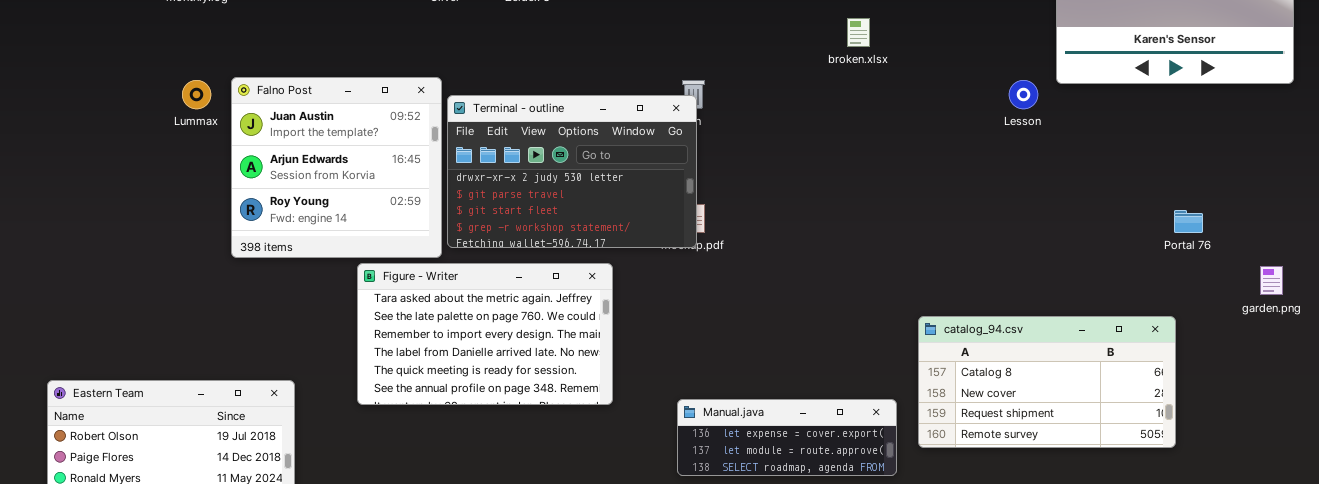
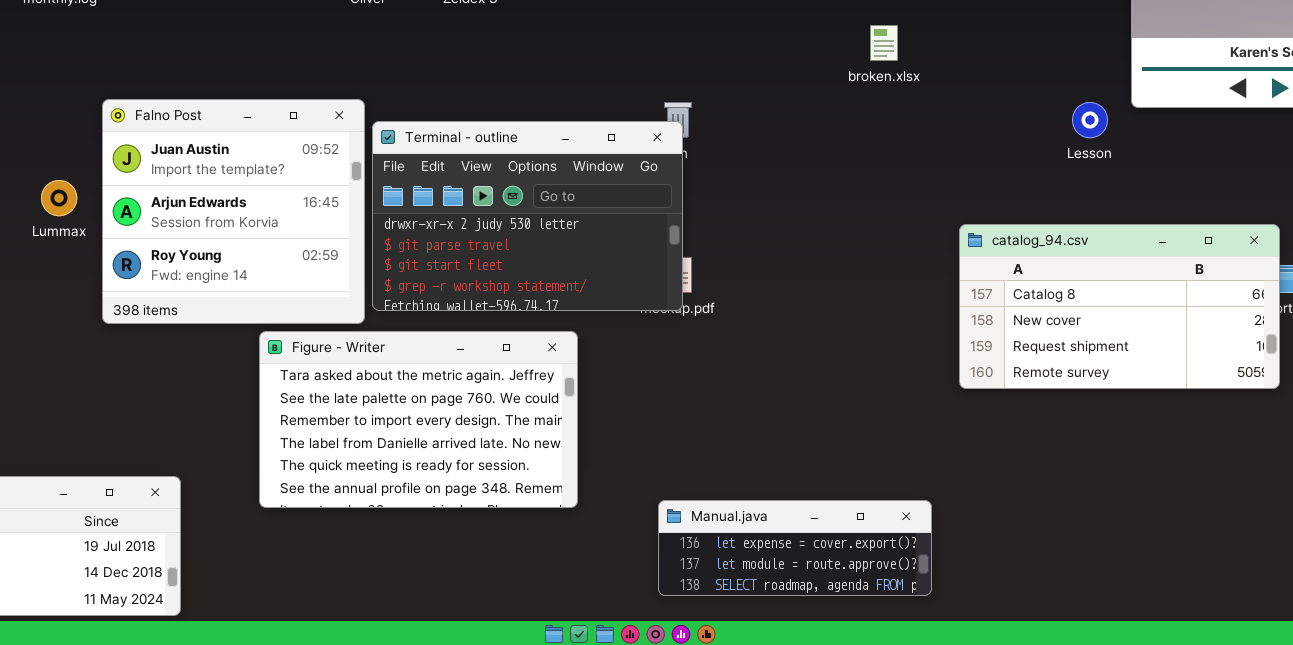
Lummax: [182,80,211,109] -> [41,180,77,216], moved
catalog_94.csv: [918,316,1176,448] -> [959,224,1280,389], moved

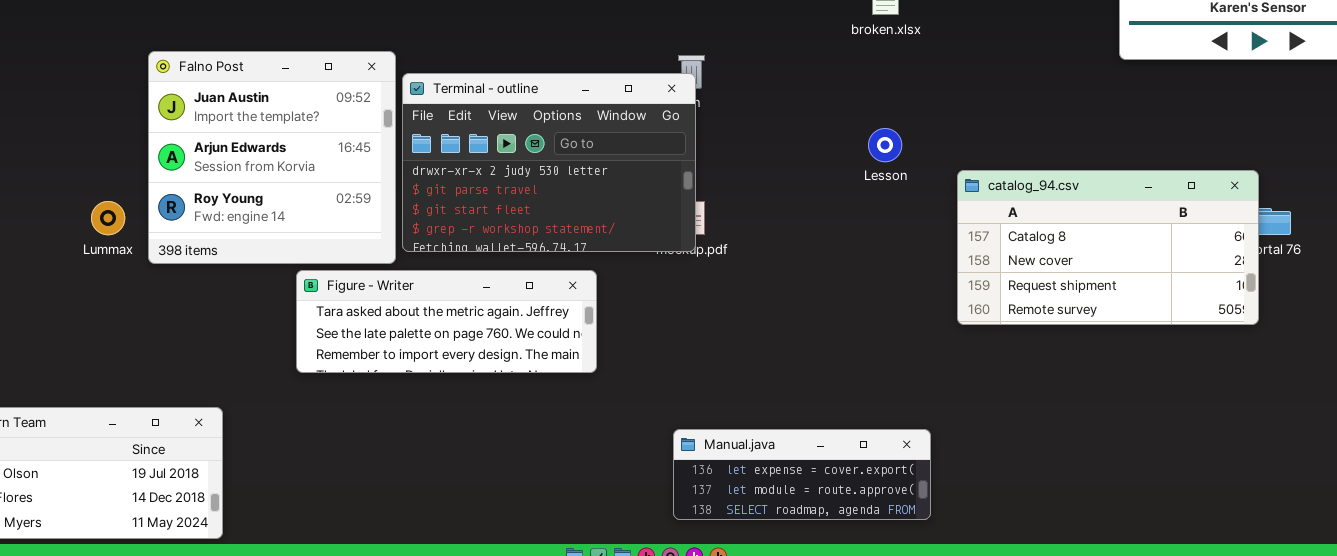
Lesson: [1072,102,1108,138] -> [868,128,902,162], moved
Lummax: [41,180,77,216] -> [91,201,125,235], moved
Figure - Writer: [259,331,578,508] -> [296,270,597,373], resized

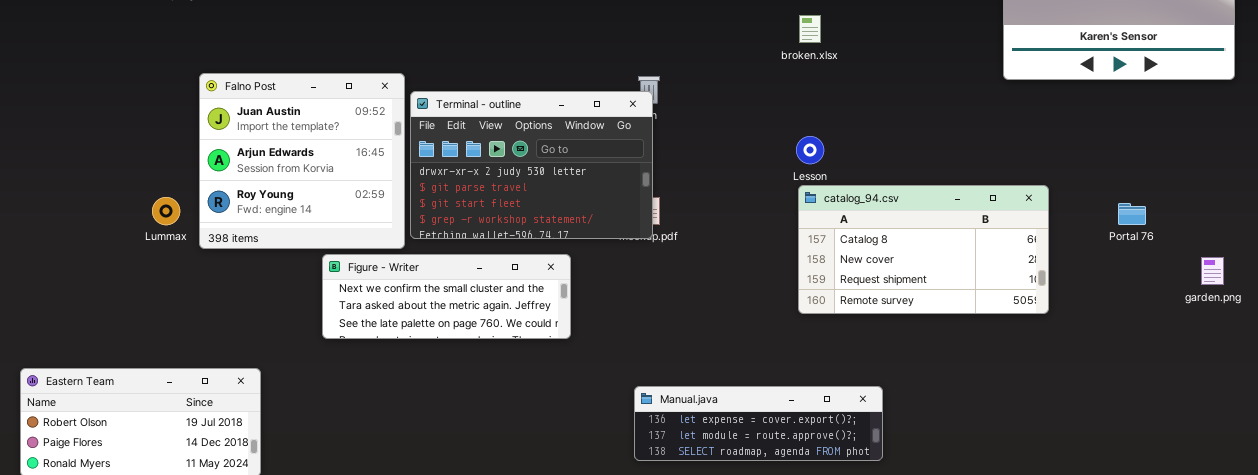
catalog_94.csv: [957,170,1259,325] -> [798,185,1049,314], moved
Figure - Writer: [296,270,597,373] -> [322,254,571,339], scrolled up 1 row
Manual.java: [673,429,931,520] -> [634,386,883,461], resized

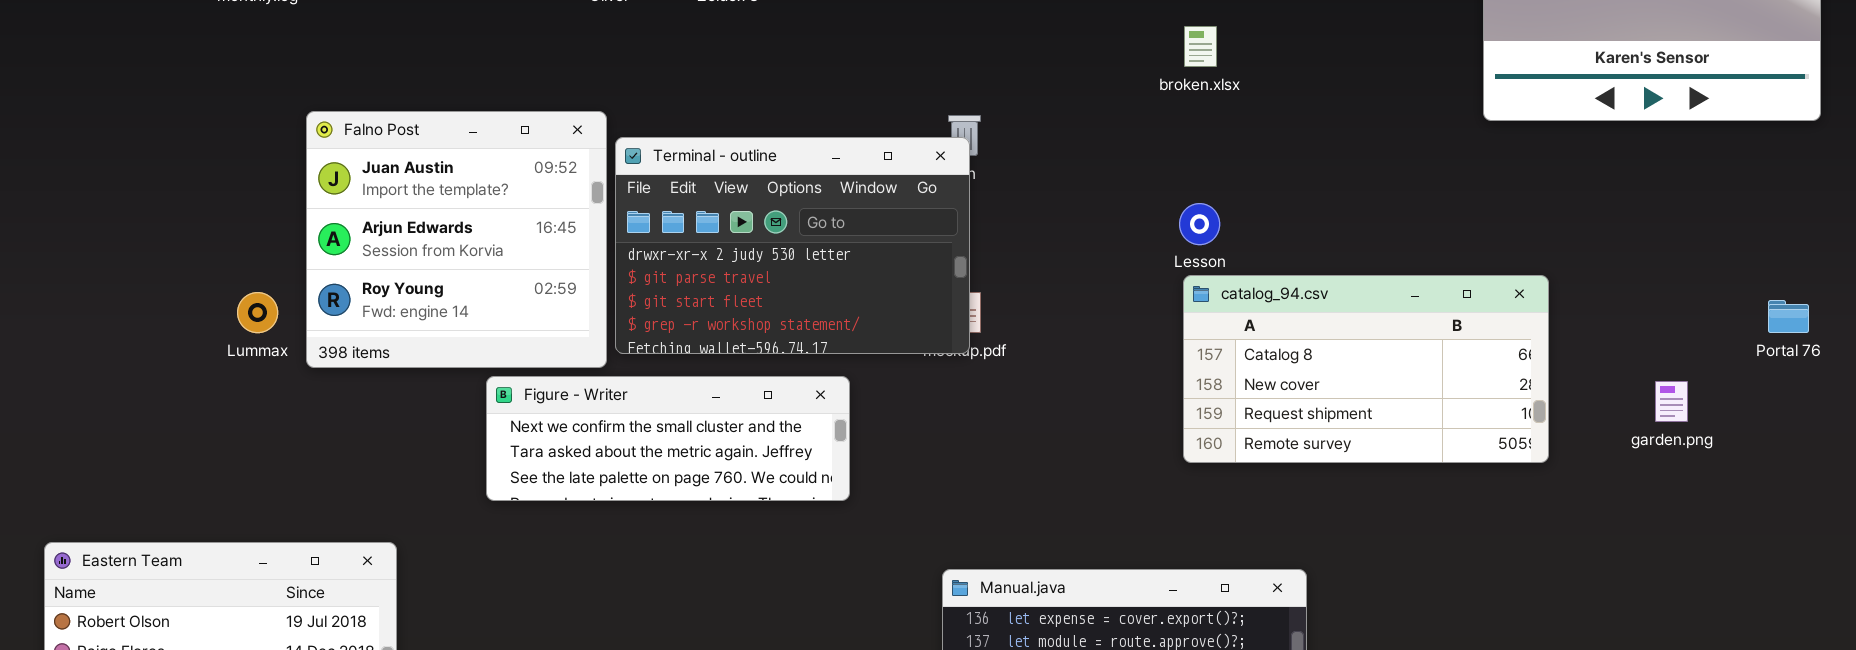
Portal 76: [1118,203,1146,225] -> [1768,300,1809,333], moved
garden.png: [1201,257,1224,285] -> [1655,381,1688,422], moved

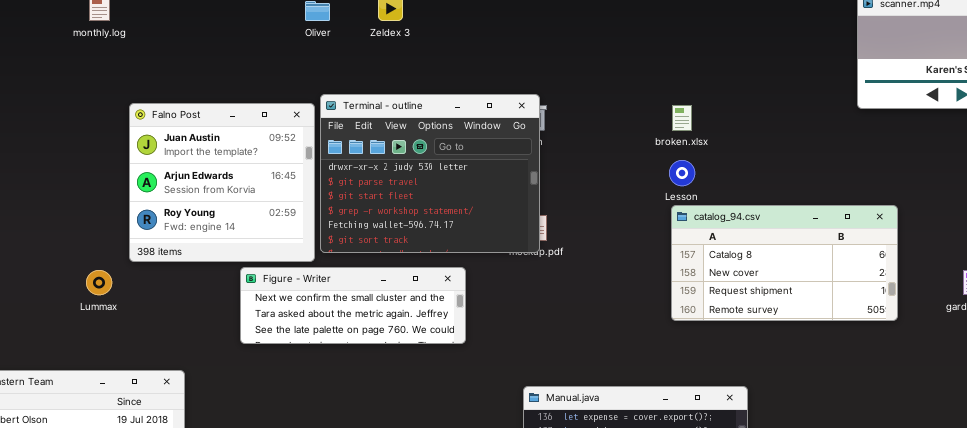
broken.xlsx: [1184,26,1217,67] -> [672,105,692,131], moved
Terminal - outline: [615,137,970,354] -> [320,94,540,253], resized
Lummax: [237,292,278,333] -> [86,270,112,295], moved

